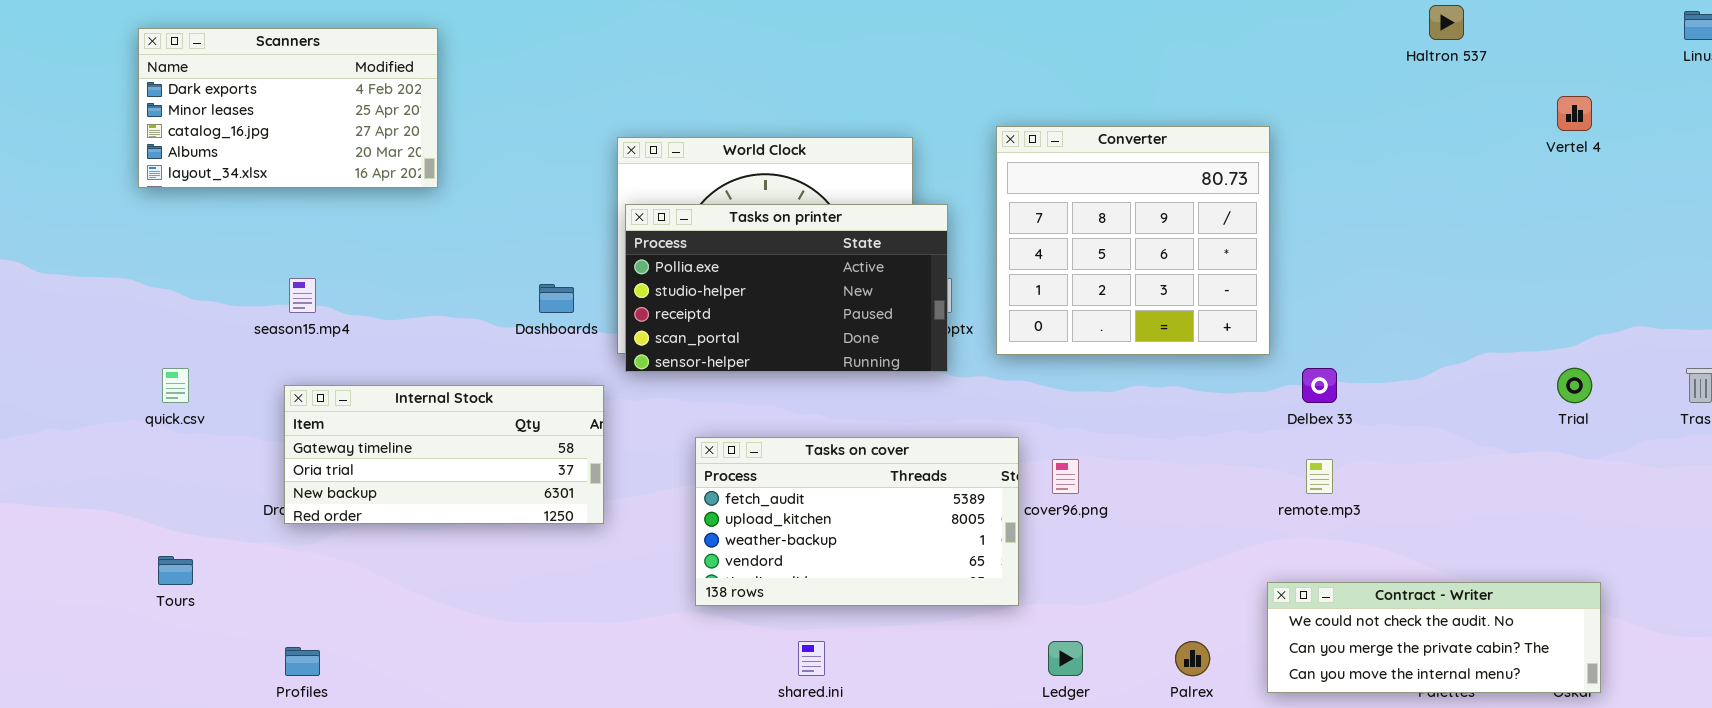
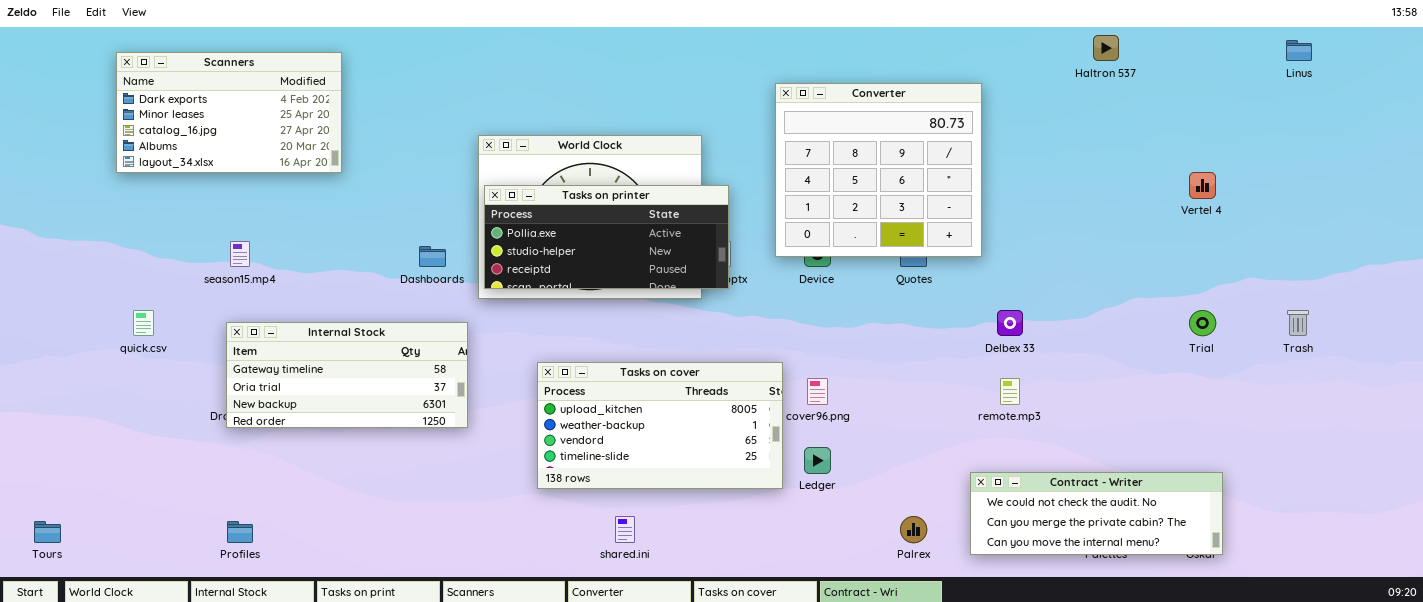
Vertel 4: [1557,96,1592,131] -> [1189,172,1216,199], moved
Converter: [996,126,1270,355] -> [775,83,982,257], moved
Tasks on printer: [625,204,948,372] -> [484,185,729,289], resized
Tasks on cover: [695,437,1019,606] -> [537,362,783,489], scrolled down 1 row
Tours: [158,556,193,585] -> [34,521,61,543], moved
Ledger: [1048,641,1083,676] -> [804,447,831,474], moved

